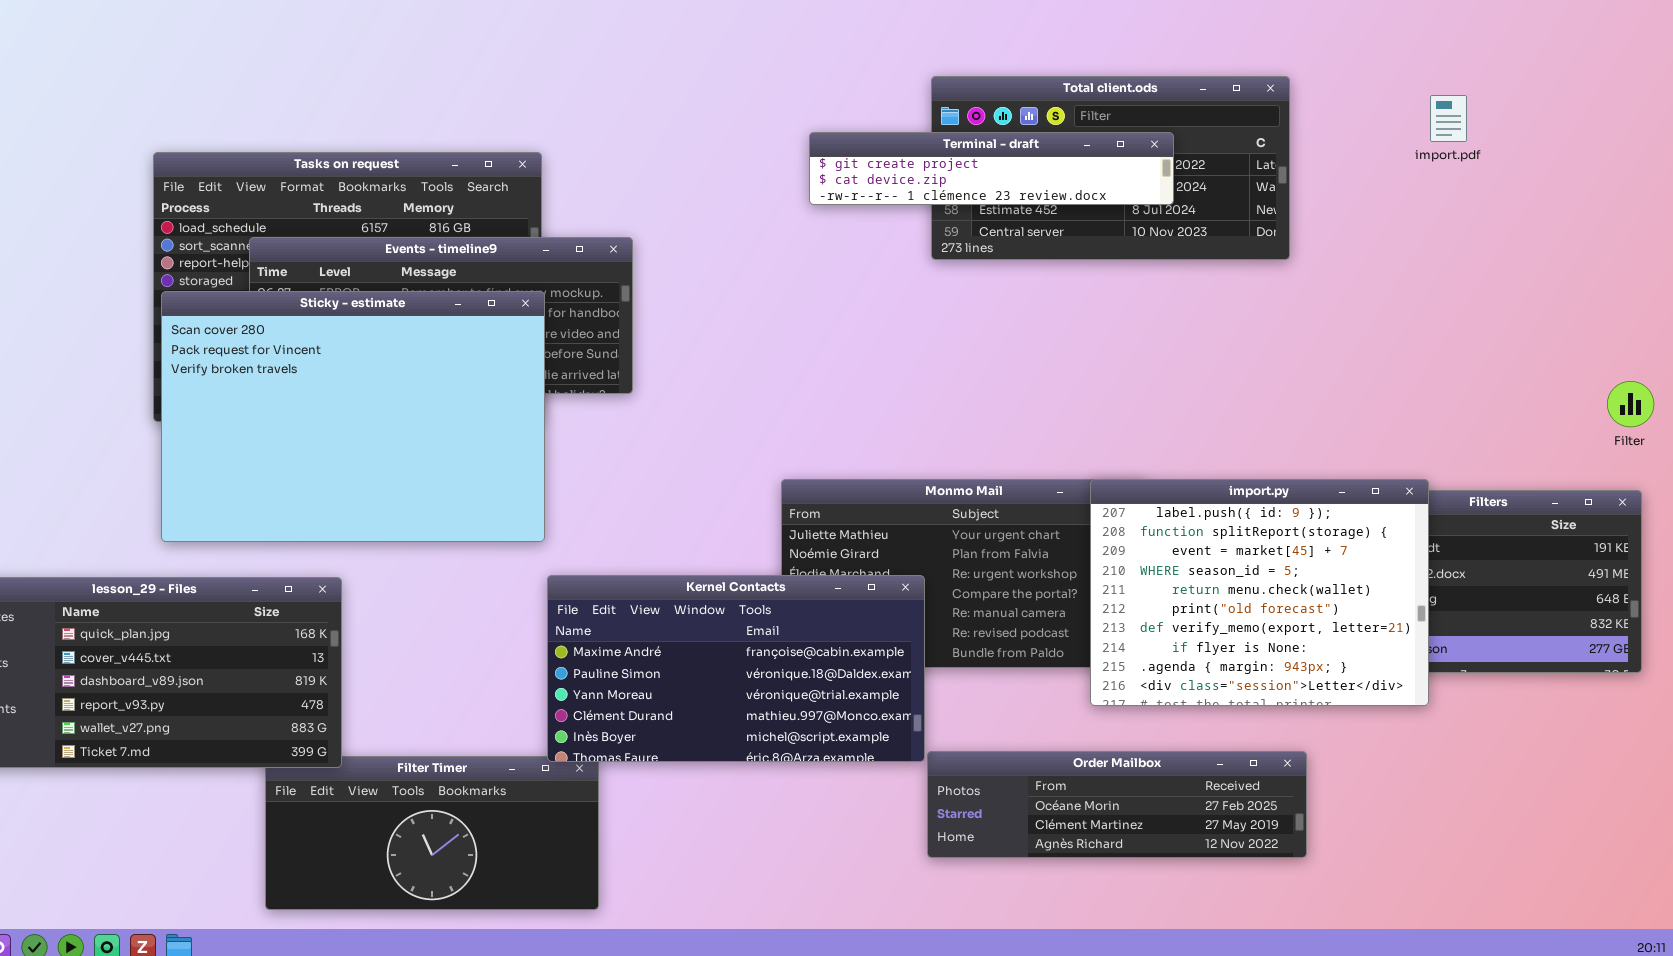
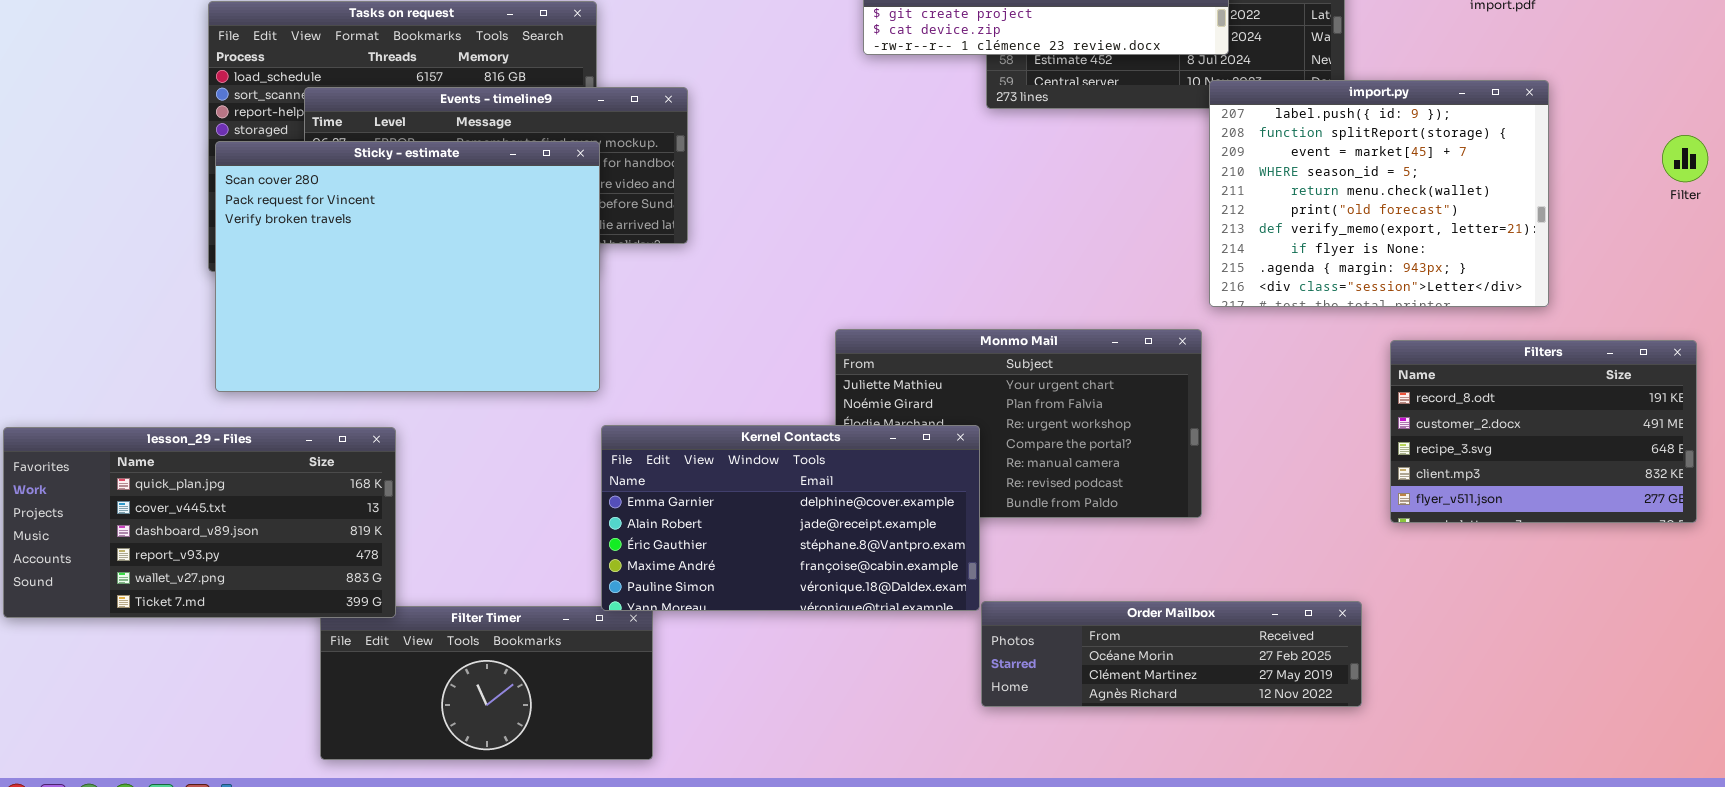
Filter: [1607,381,1654,427] -> [1662,135,1708,182], moved
import.py: [1090,479,1429,706] -> [1209,80,1549,307], moved
Kernel Contacts: [547,575,925,762] -> [601,425,980,611], scrolled up 3 rows

